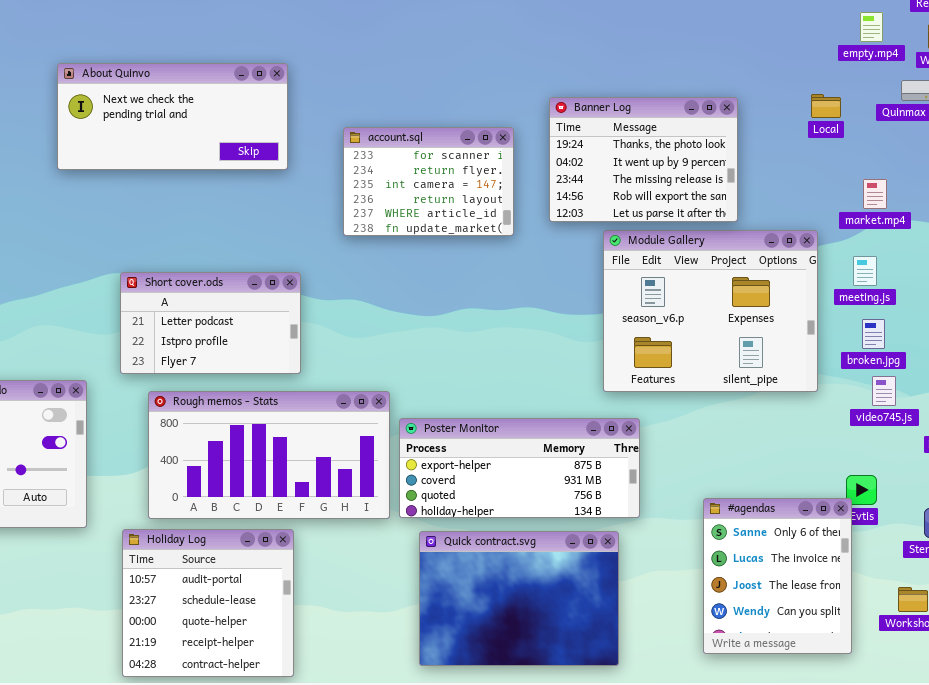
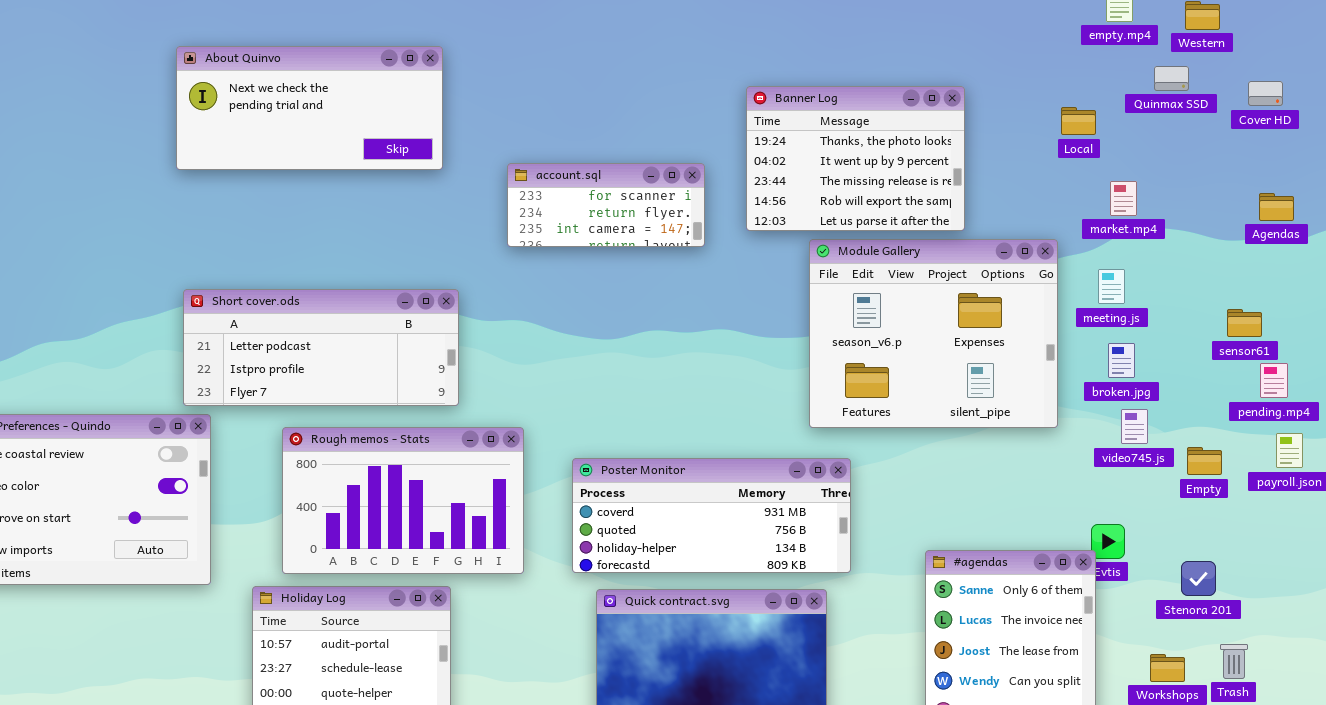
Local: [811,94,841,118] -> [1061,107,1096,135], moved
account.sql: [343,127,514,236] -> [507,163,705,247], resized
Short cover.ods: [120,272,301,374] -> [183,289,459,406], resized
Rough memos - Stats: [148,391,390,519] -> [282,427,524,574], resized
Poster Monitor: [399,418,640,518] -> [572,458,851,573], scrolled down 1 row

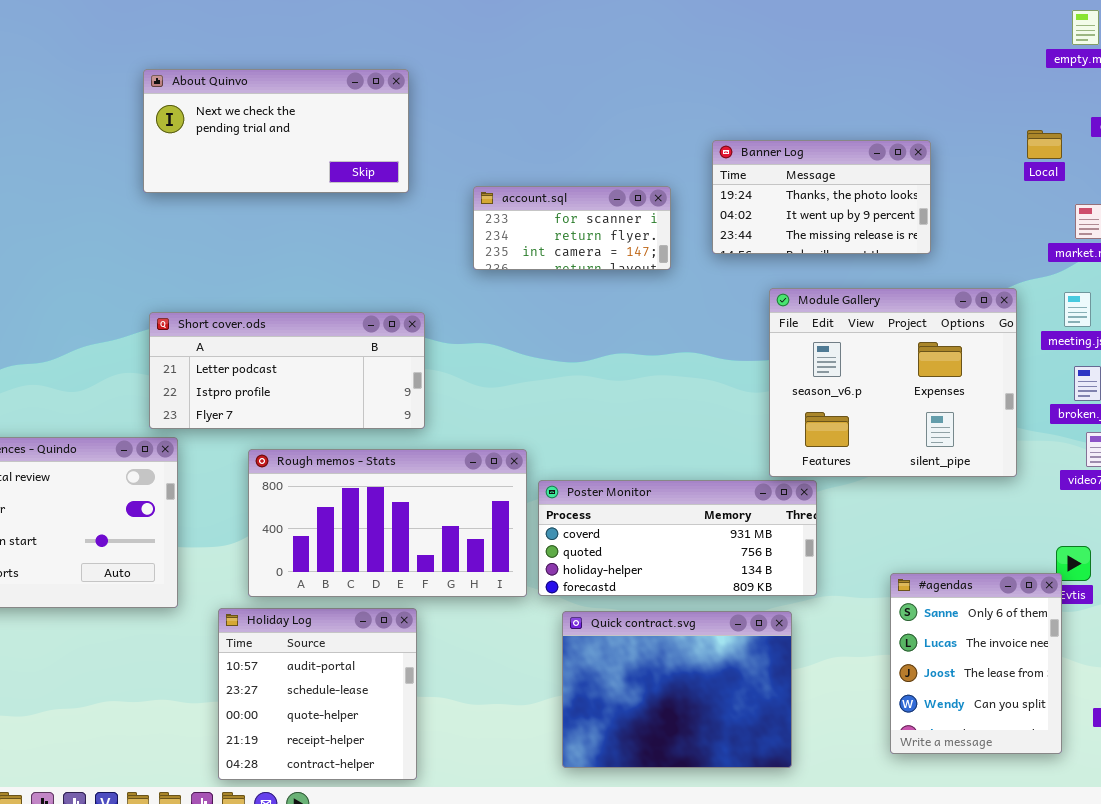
Banner Log: [746,86,965,231] -> [712,140,931,254], resized
Module Gallery: [809,239,1058,428] -> [769,288,1017,477], moved
Rough memos - Stats: [282,427,524,574] -> [248,449,527,597], resized

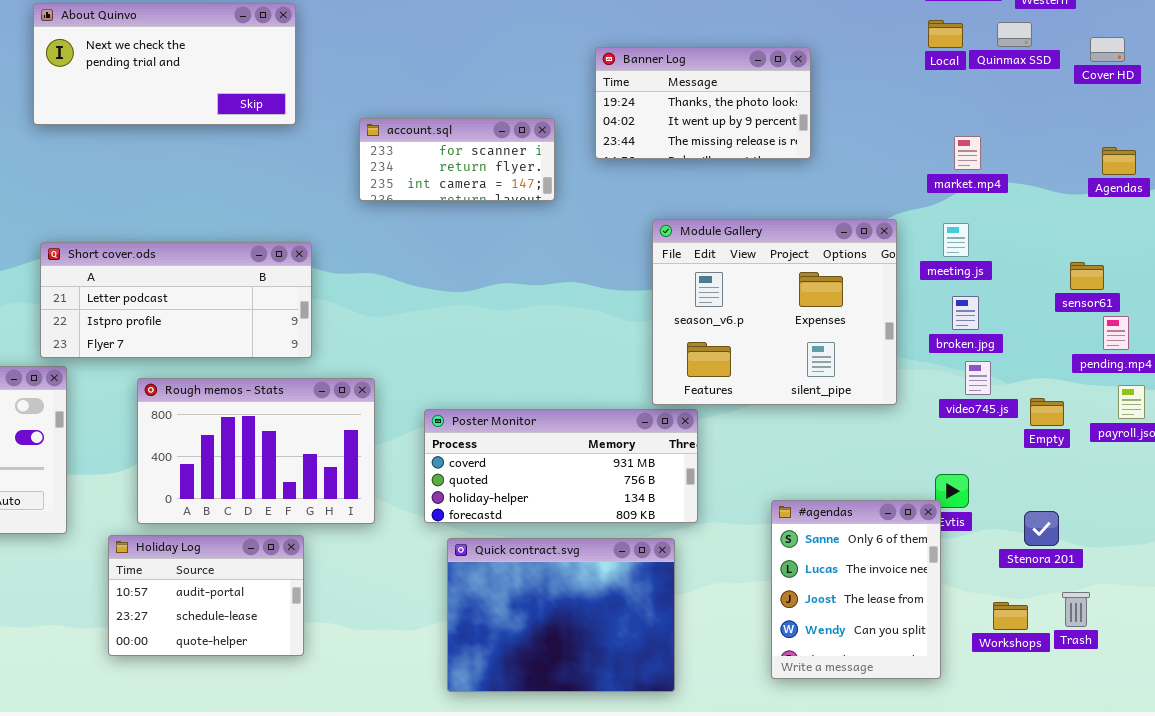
Local: [1027,130,1062,159] -> [928,20,963,48], moved
Banner Log: [712,140,931,254] -> [595,47,811,159], moved
Rough memos - Stats: [248,449,527,597] -> [137,378,375,524], resized
Holiday Log: [218,608,417,780] -> [108,535,304,656], resized

